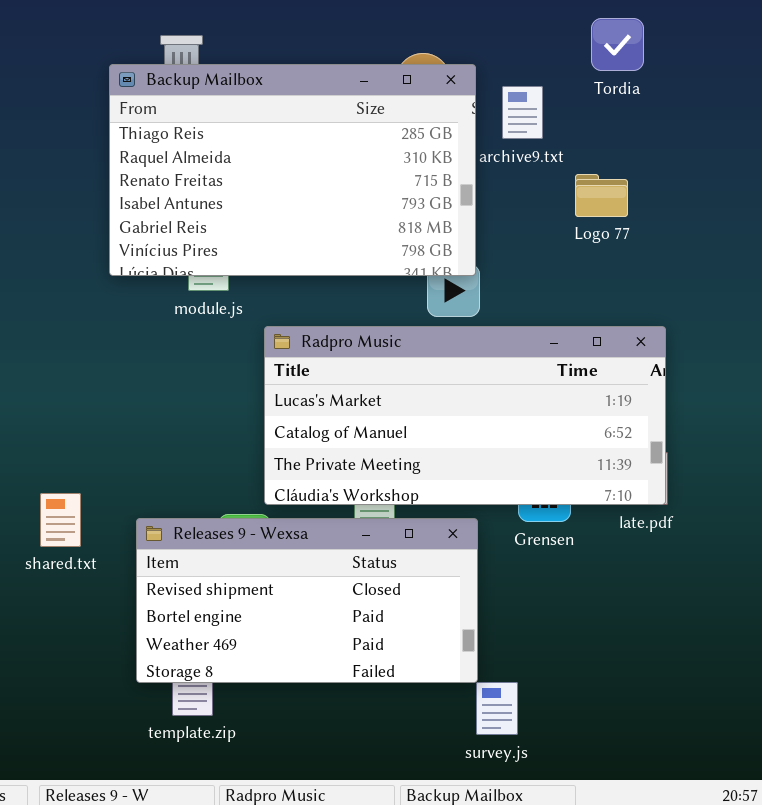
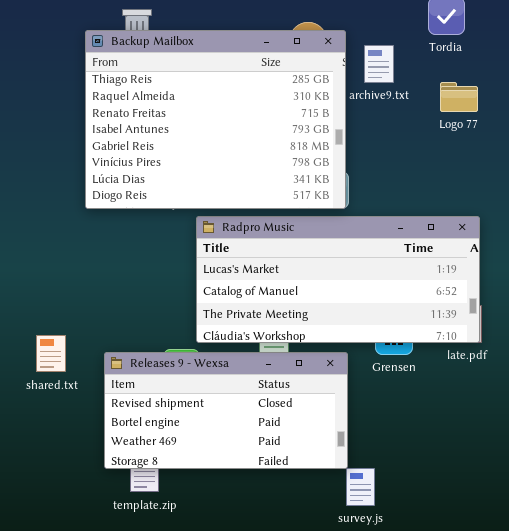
Backup Mailbox: [109,64,476,276] -> [85,30,346,209], resized
Logo 77: [575,174,628,217] -> [440,82,478,112], moved

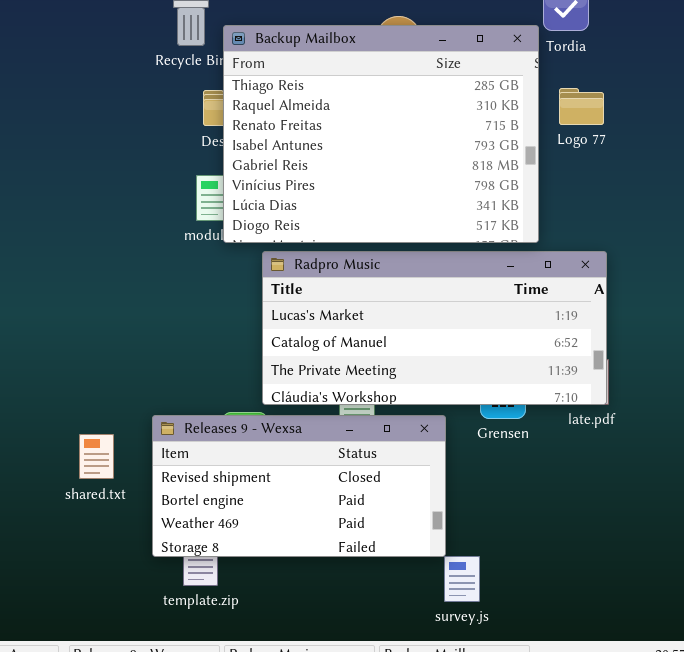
Backup Mailbox: [85,30,346,209] -> [223,25,539,243], moved
shared.txt: [36,335,66,372] -> [79,434,114,479], moved

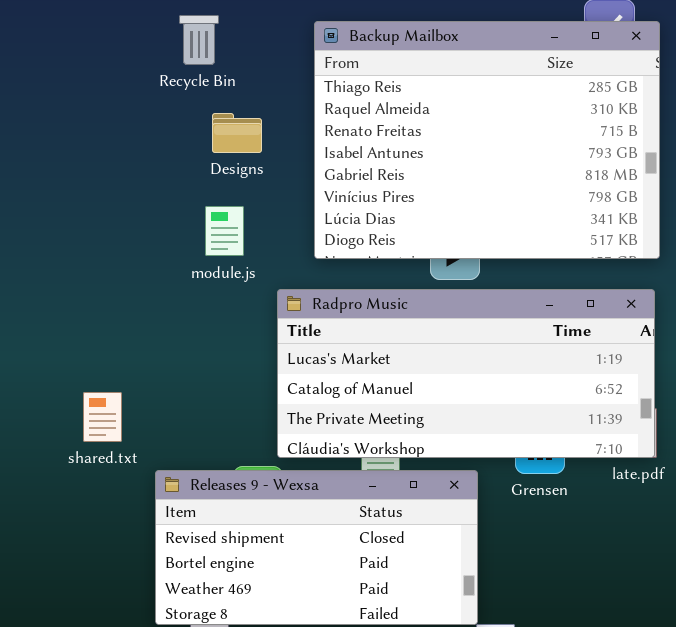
Backup Mailbox: [223,25,539,243] -> [314,21,660,259], moved
shared.txt: [79,434,114,479] -> [83,392,122,442], moved

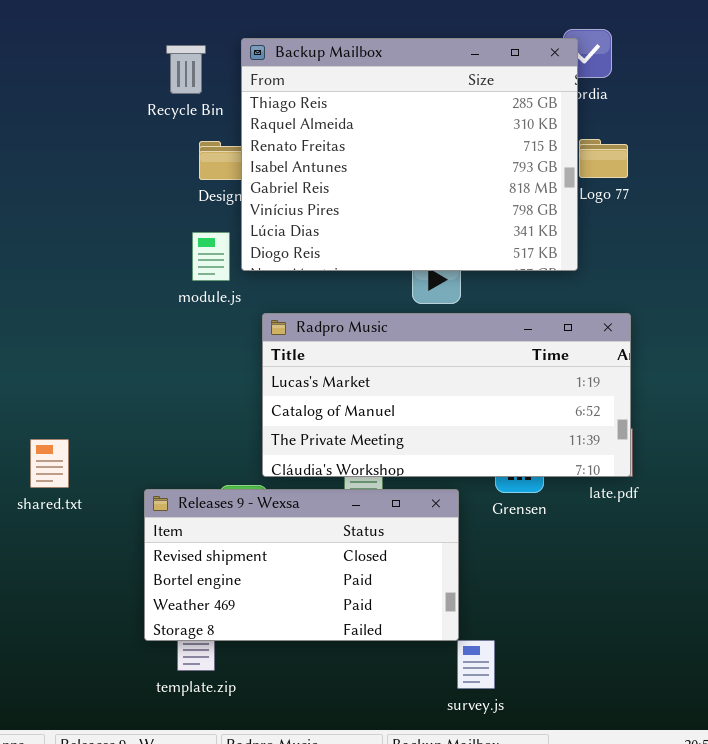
Backup Mailbox: [314,21,660,259] -> [241,38,578,271], moved
shared.txt: [83,392,122,442] -> [30,439,69,488], moved

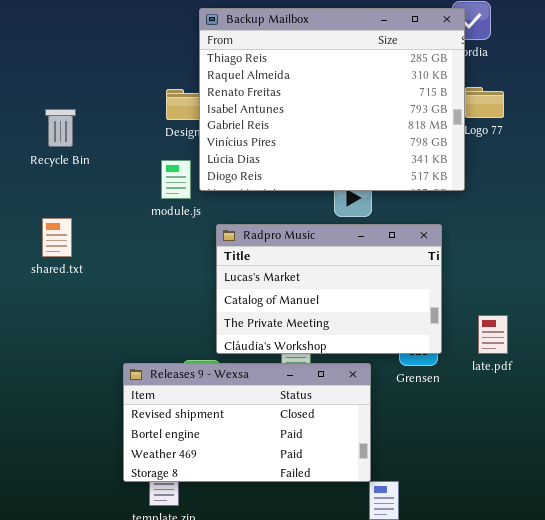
Recycle Bin: [166,45,206,94] -> [45,109,76,147], moved
Radpro Music: [262,313,631,477] -> [216,224,442,354], resized
shared.txt: [30,439,69,488] -> [42,218,72,257], moved

